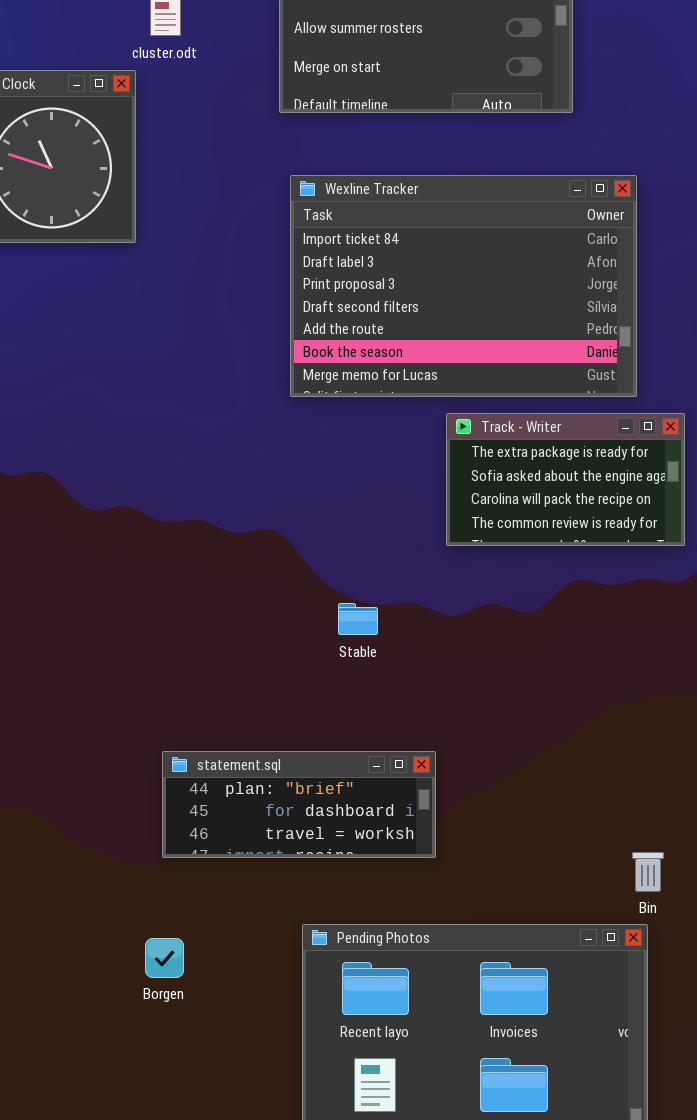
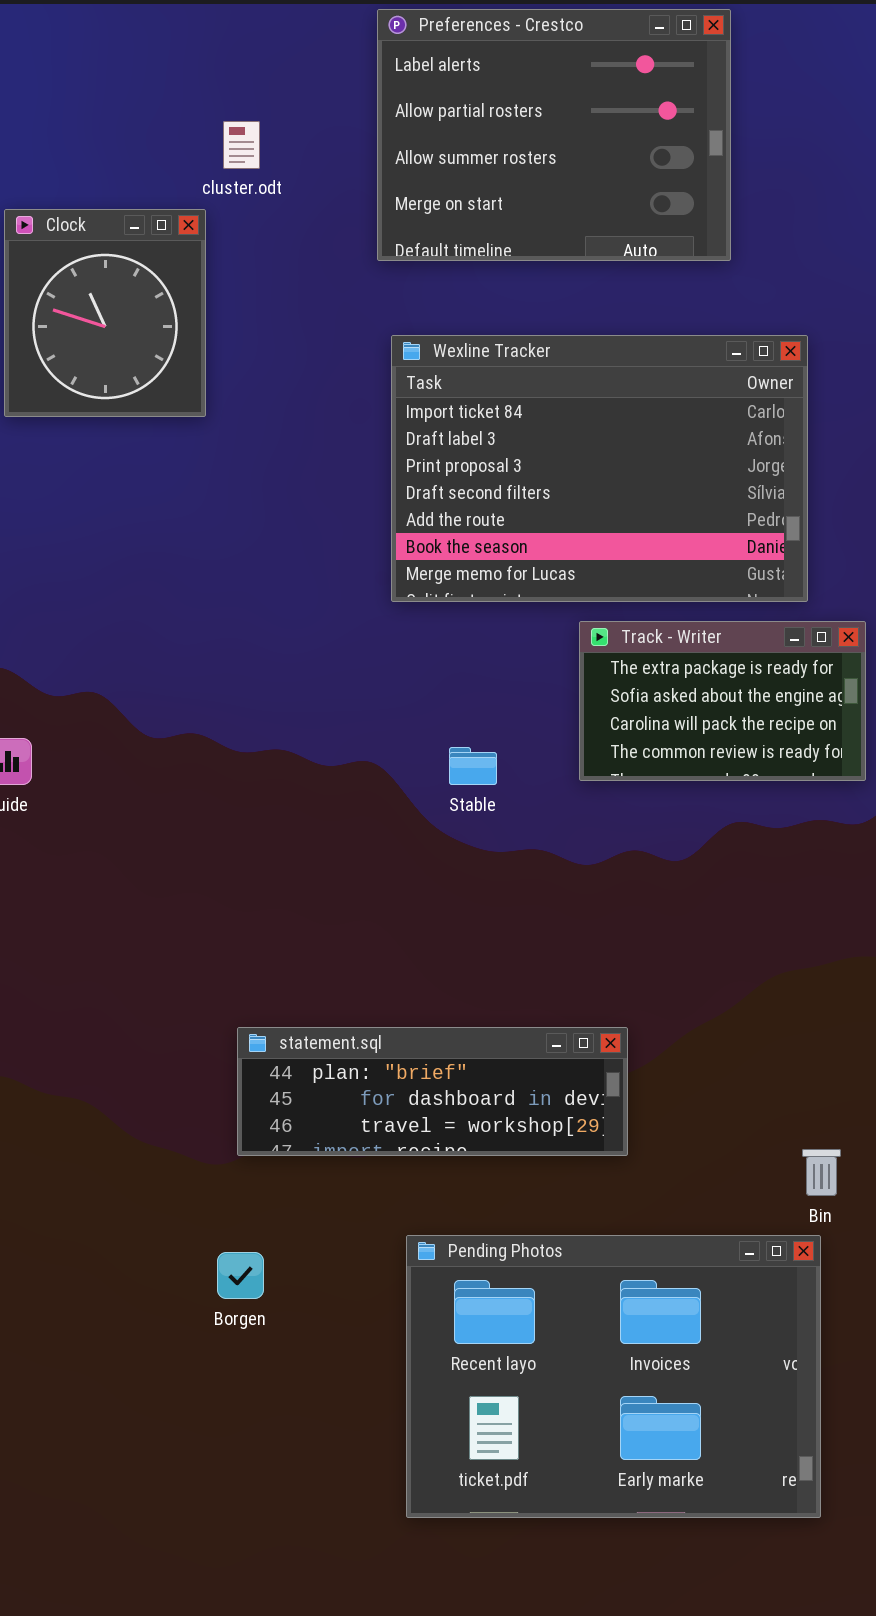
Stable: [338,603,378,635] -> [449,747,497,785], moved
statement.sql: [162,751,436,858] -> [237,1027,628,1156], resized

